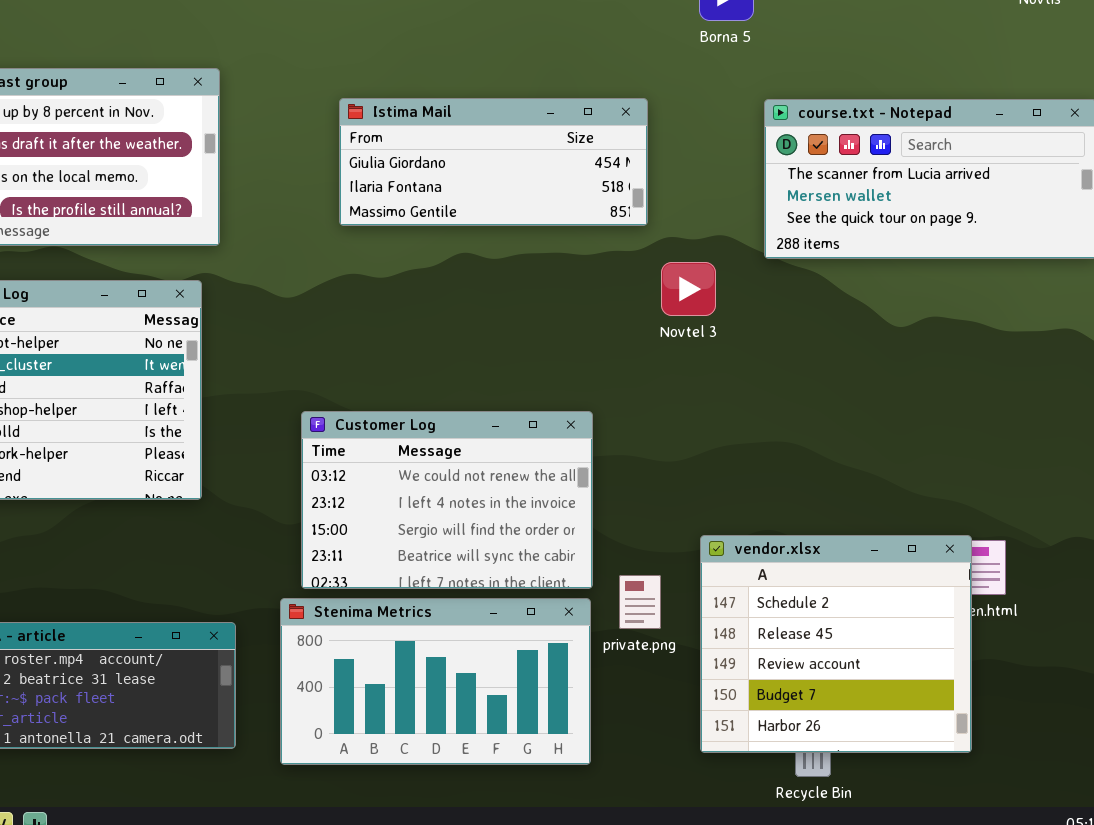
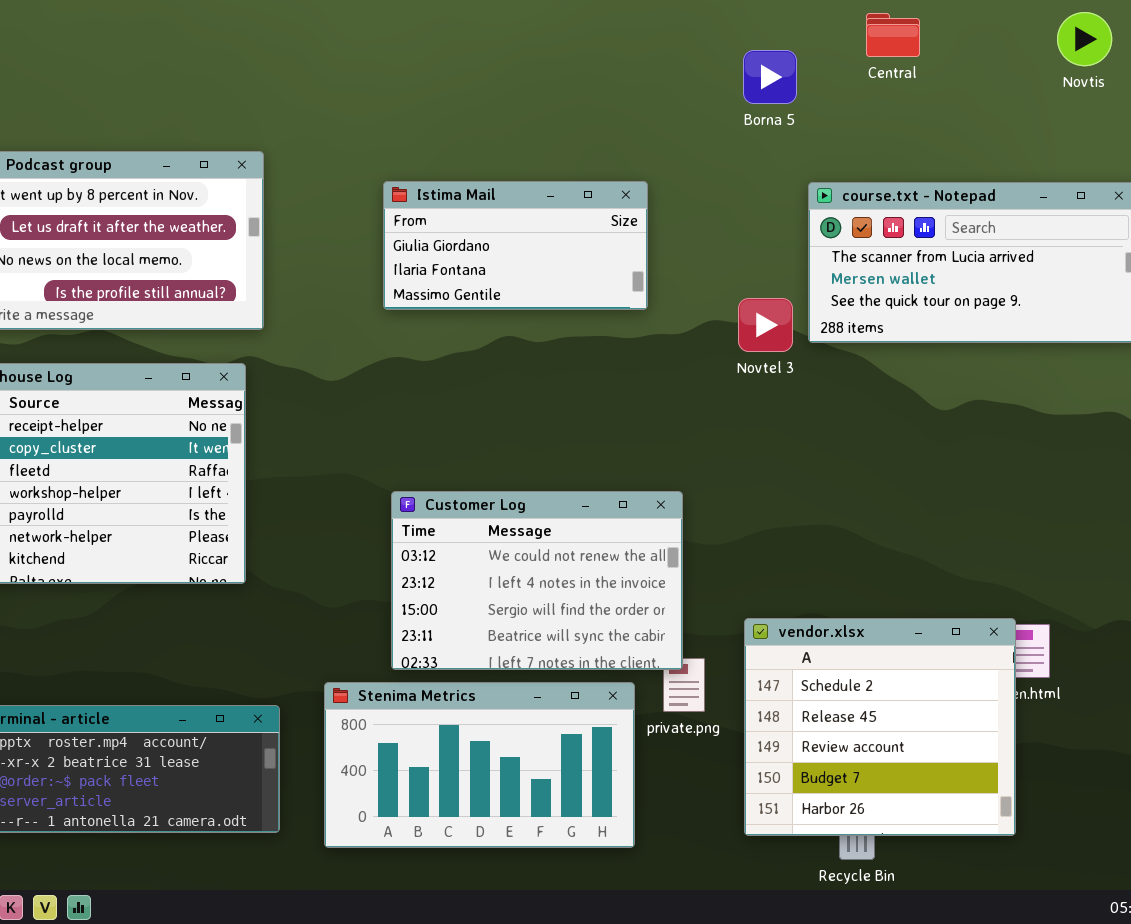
Istima Mail: [339,98,648,226] -> [383,181,648,310], resized
Novtel 3: [661,262,716,316] -> [738,298,793,352], moved
Customer Log: [301,411,593,589] -> [391,491,683,670], moved

